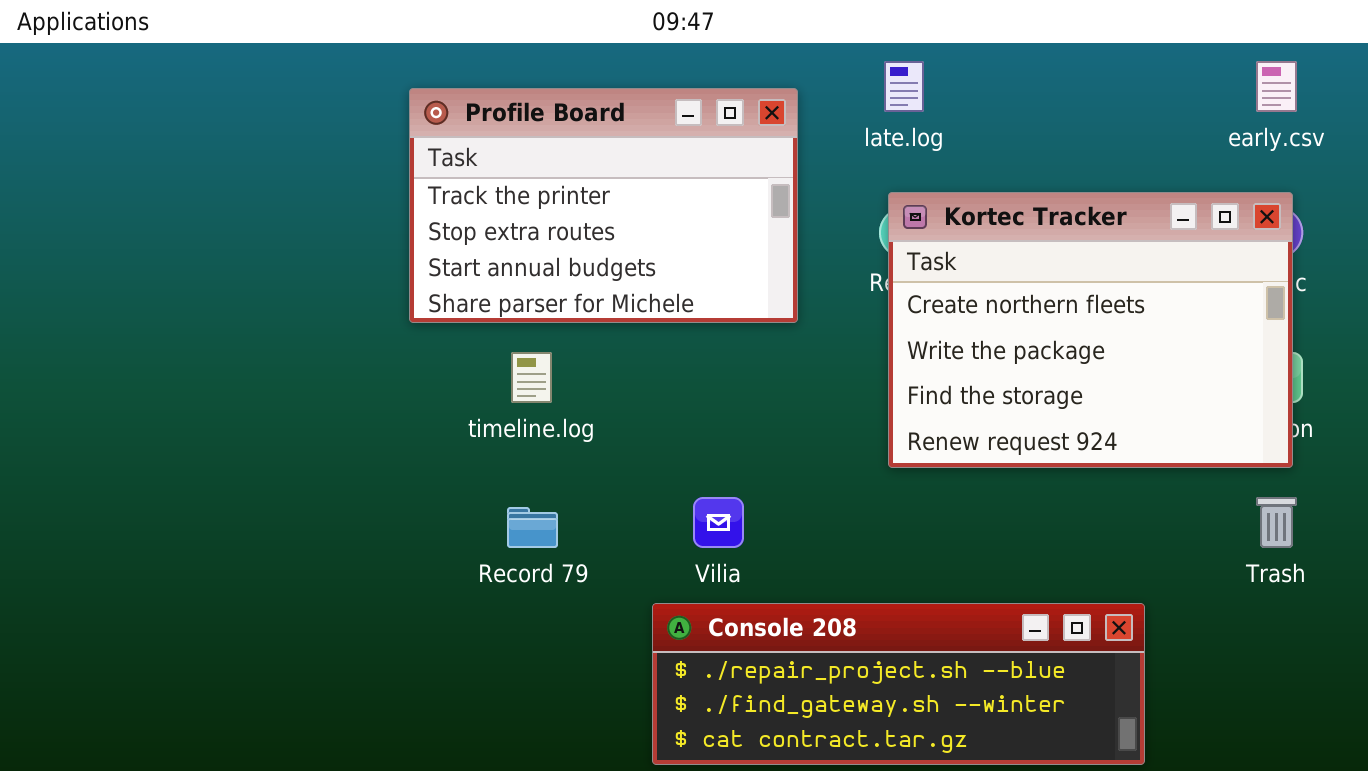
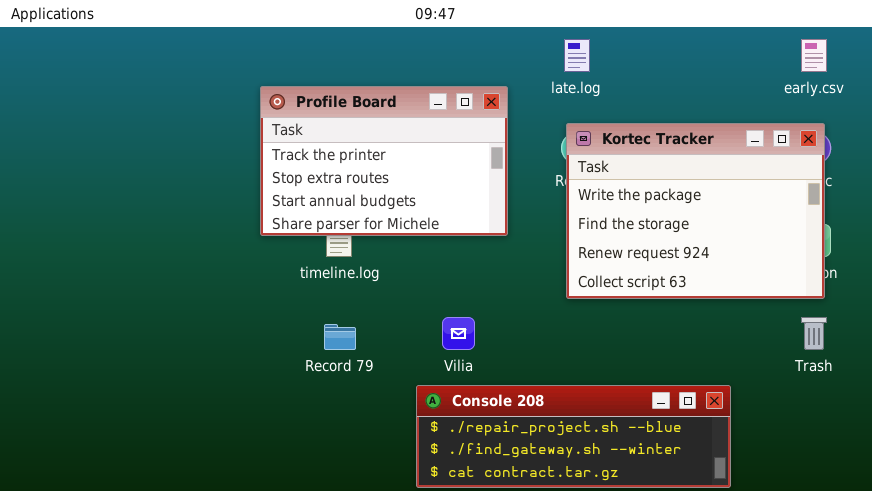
Profile Board: [409,88,798,323] -> [260,86,508,236], moved
Kortec Tracker: [888,192,1293,468] -> [566,123,825,299], scrolled down 1 row

